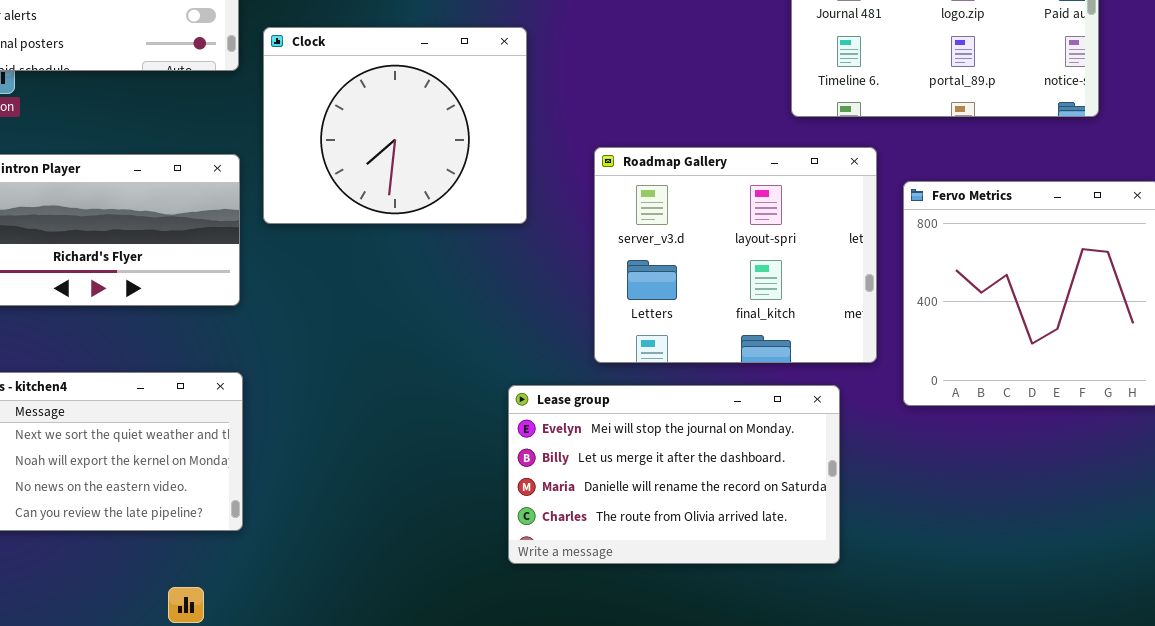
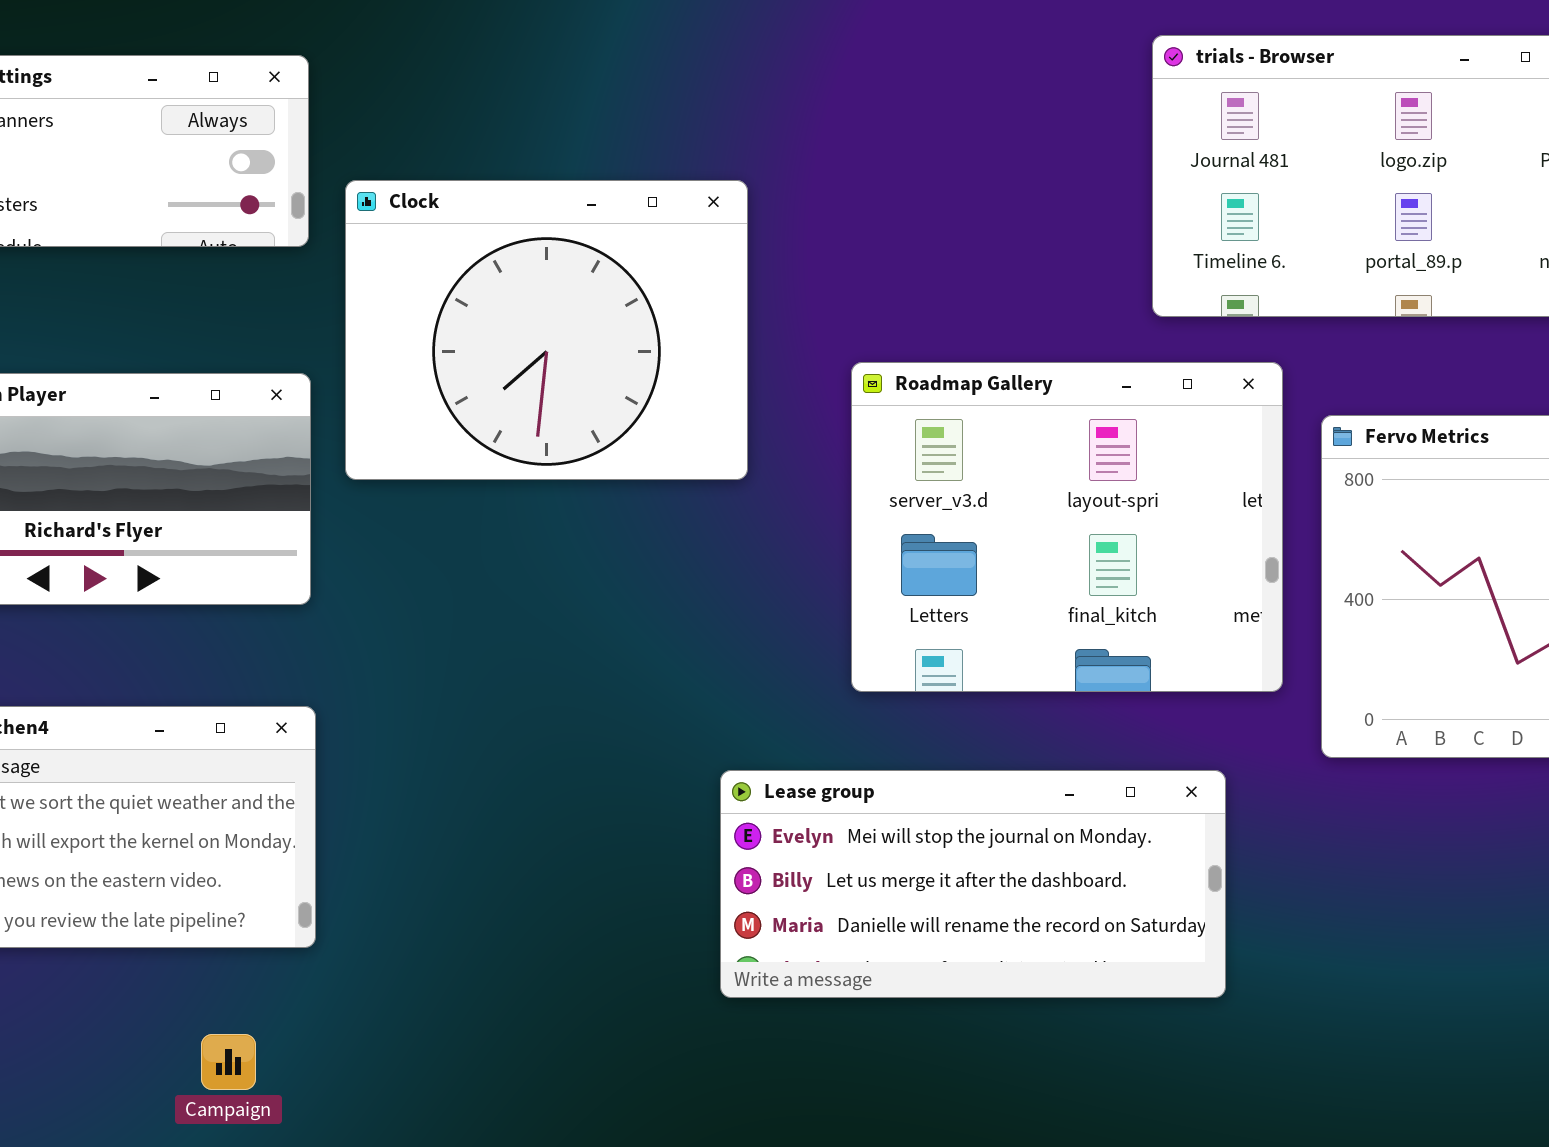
Lease group: [508,385,840,564] -> [720,770,1226,998], resized

